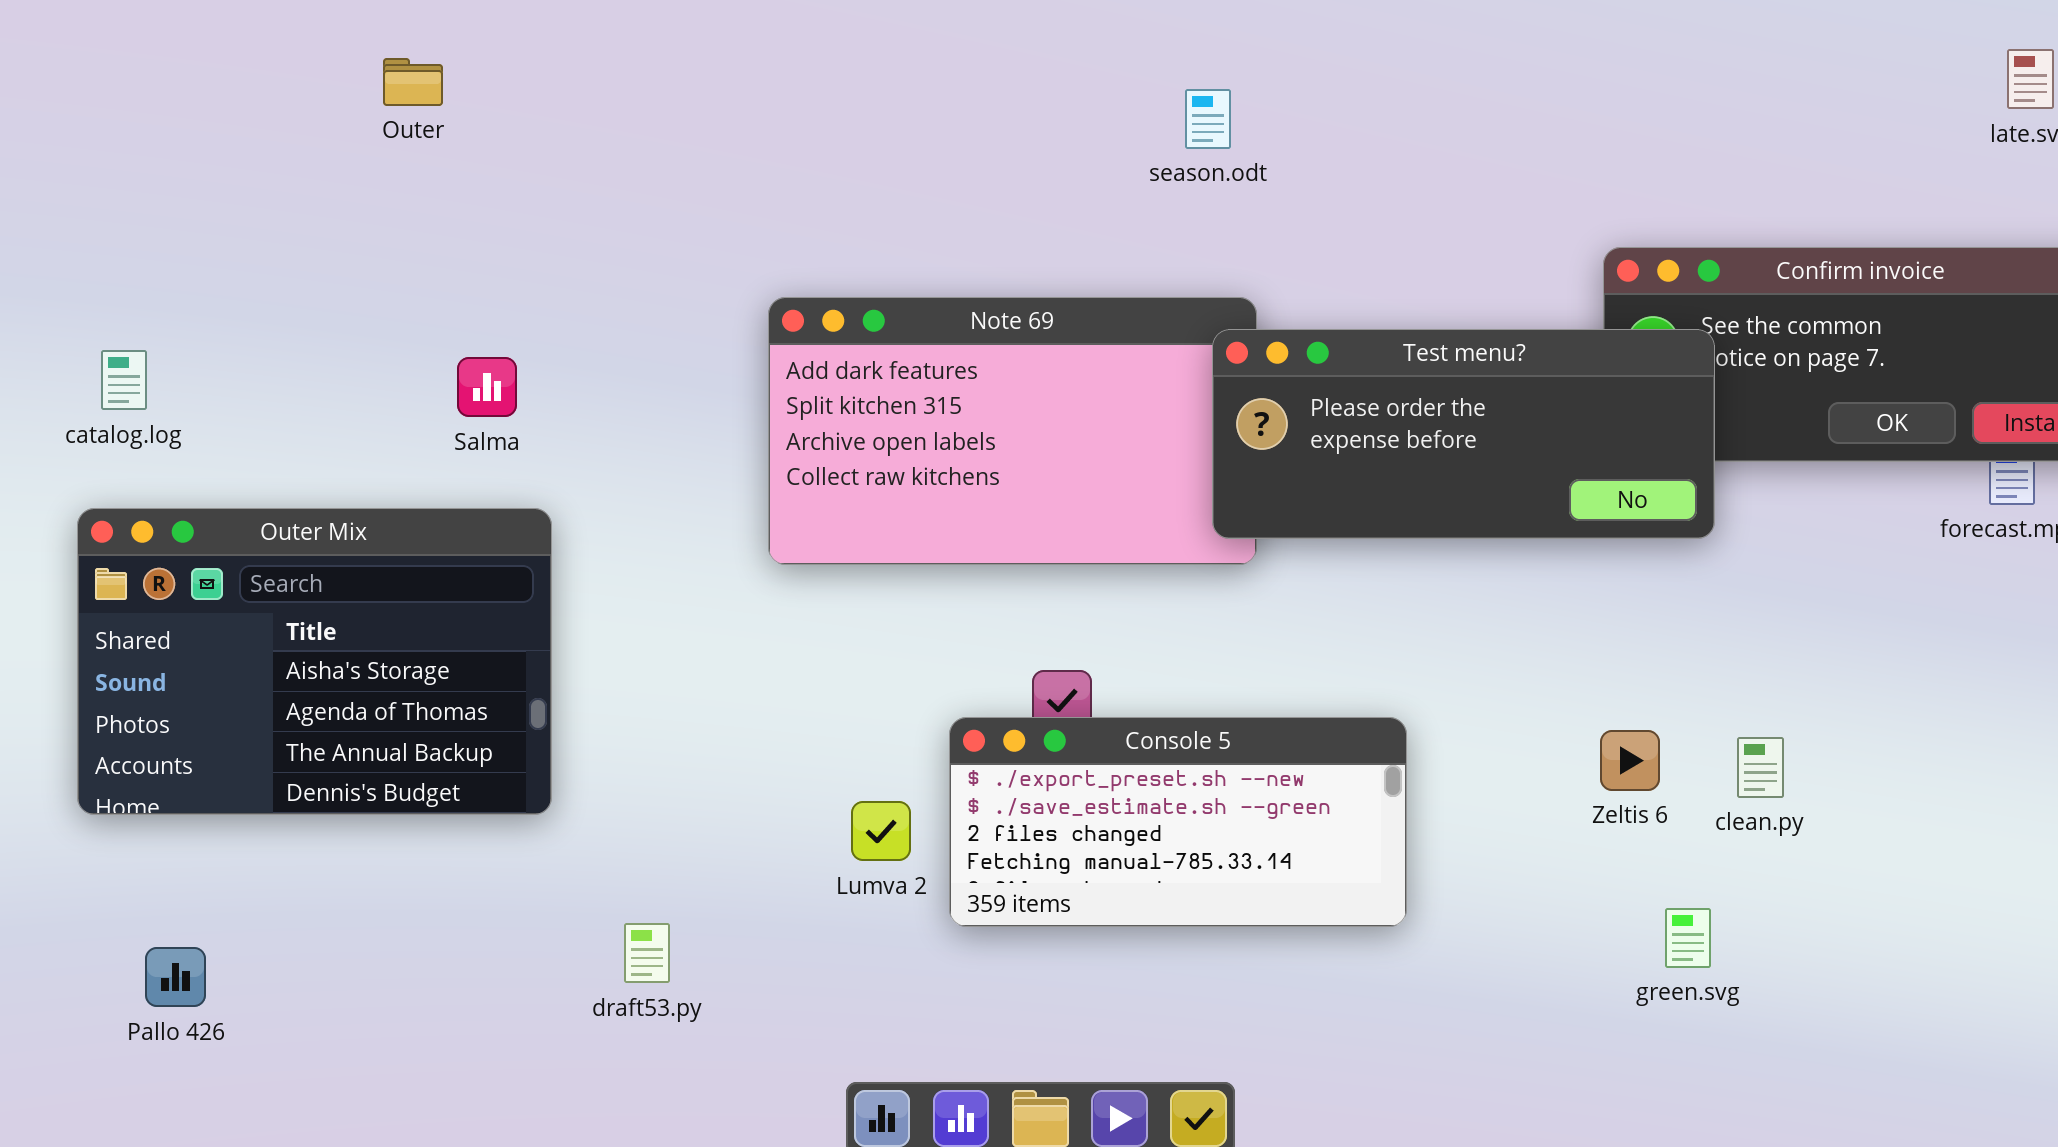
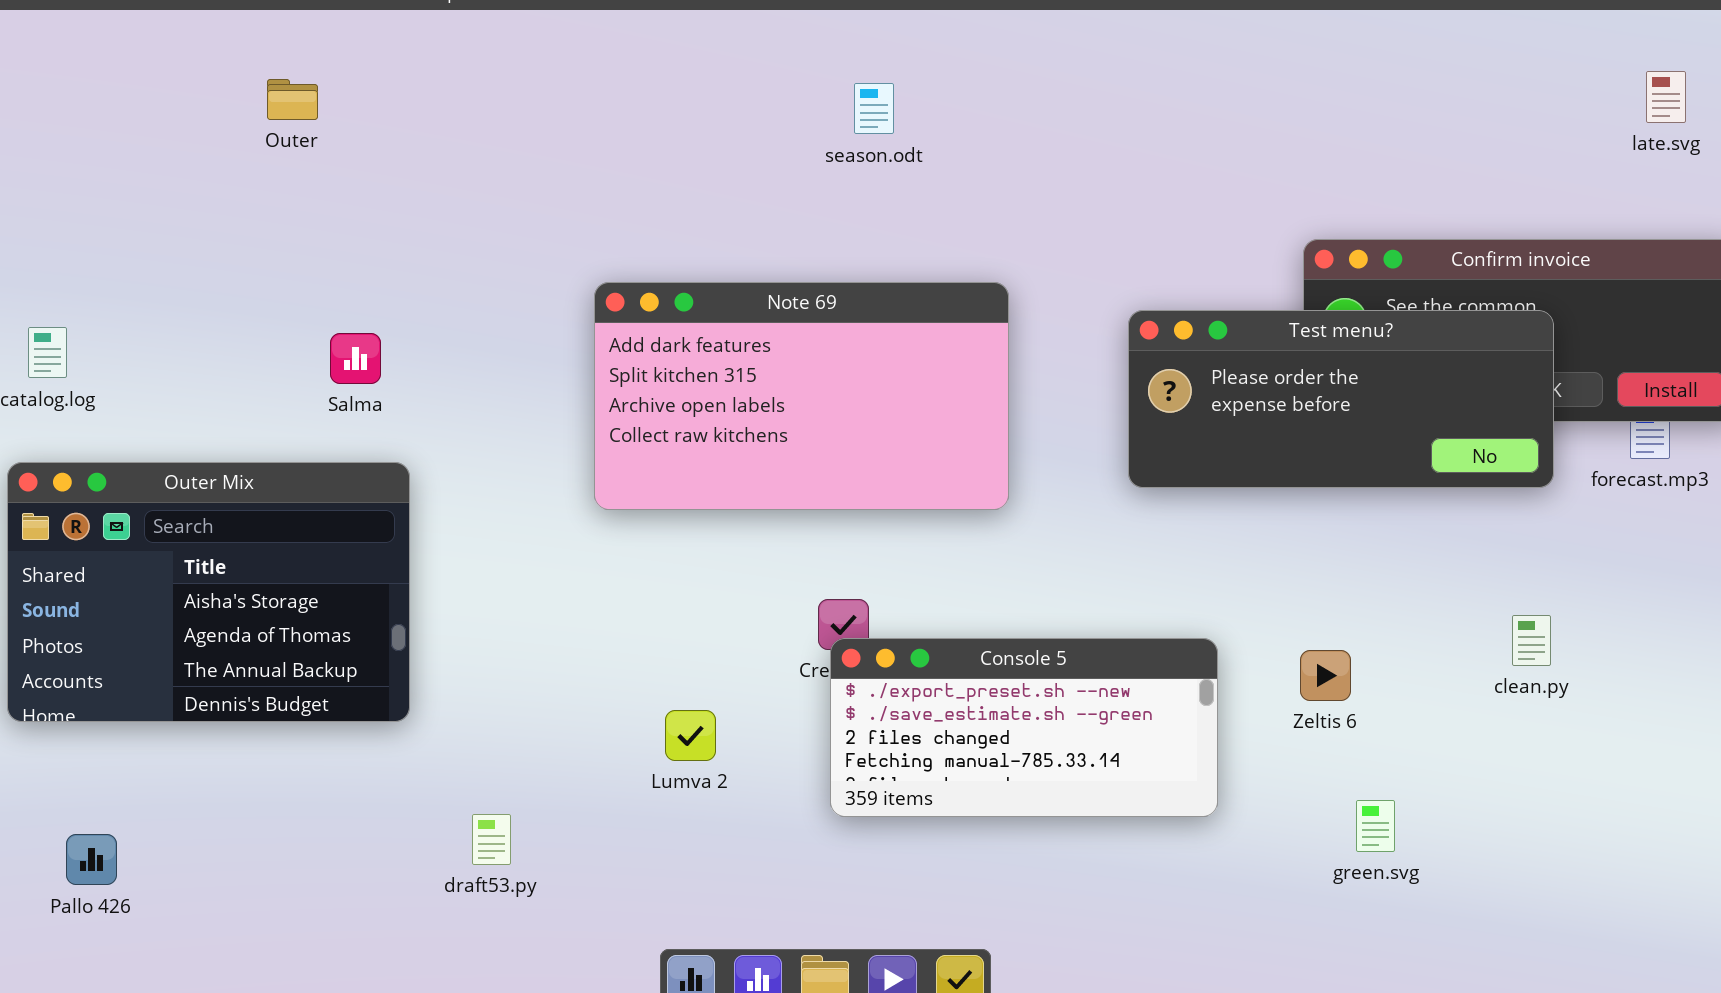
season.odt: [1185,89,1231,149] -> [854,83,894,134], moved
Test menu?: [1212,329,1715,539] -> [1128,310,1554,488], moved
Console 5: [949,717,1407,927] -> [830,638,1218,817], moved
clean.py: [1737,737,1784,798] -> [1512,615,1551,666], moved

